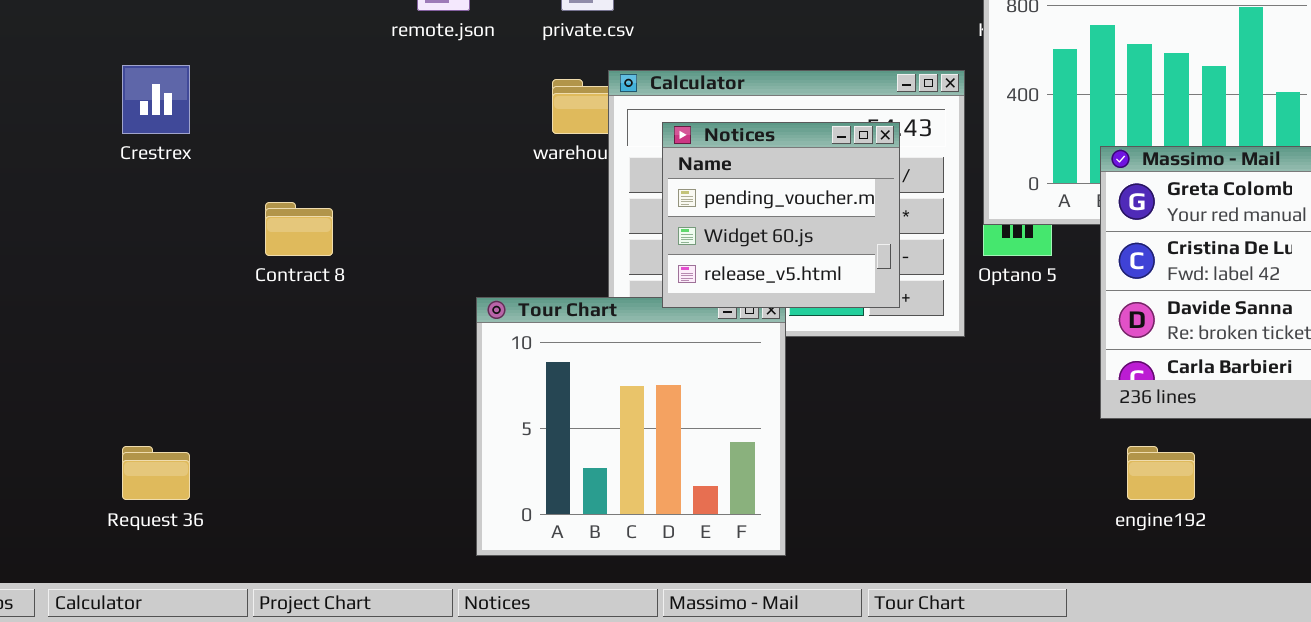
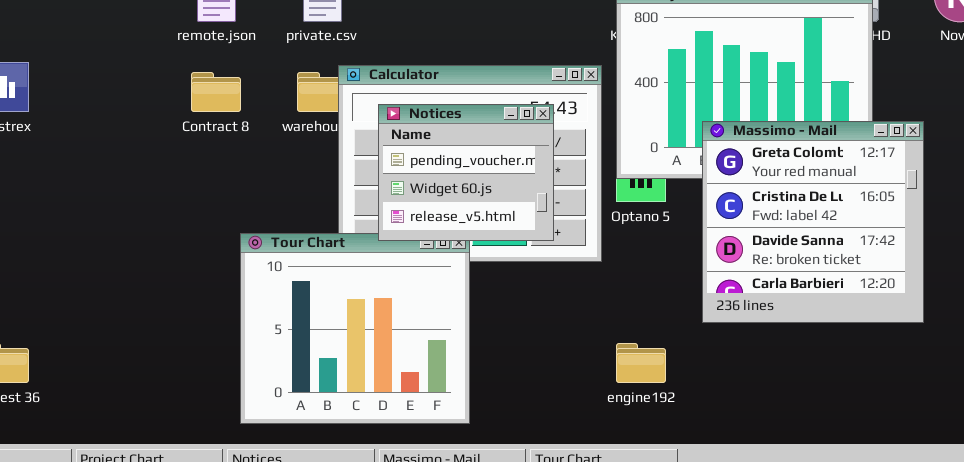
Contract 8: [265,202,333,256] -> [191,72,241,112], moved
engine192: [1127,446,1195,500] -> [616,343,666,383], moved

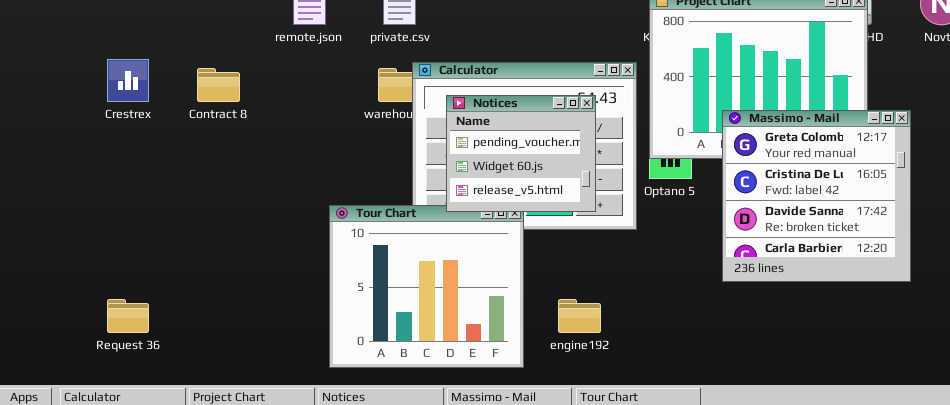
Contract 8: [191,72,241,112] -> [197,68,240,102], moved
engine192: [616,343,666,383] -> [558,299,601,333], moved

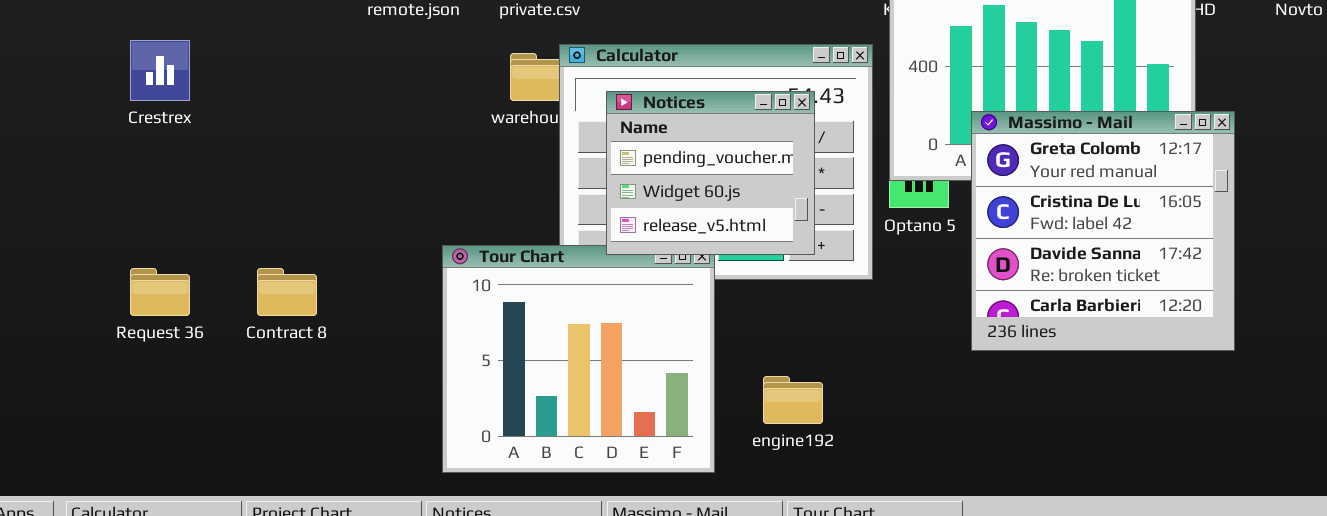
Contract 8: [197,68,240,102] -> [257,268,317,316], moved
Massimo - Mail: [722,110,911,282] -> [971,111,1235,351], moved
Request 36: [107,299,149,333] -> [130,268,190,316], moved

